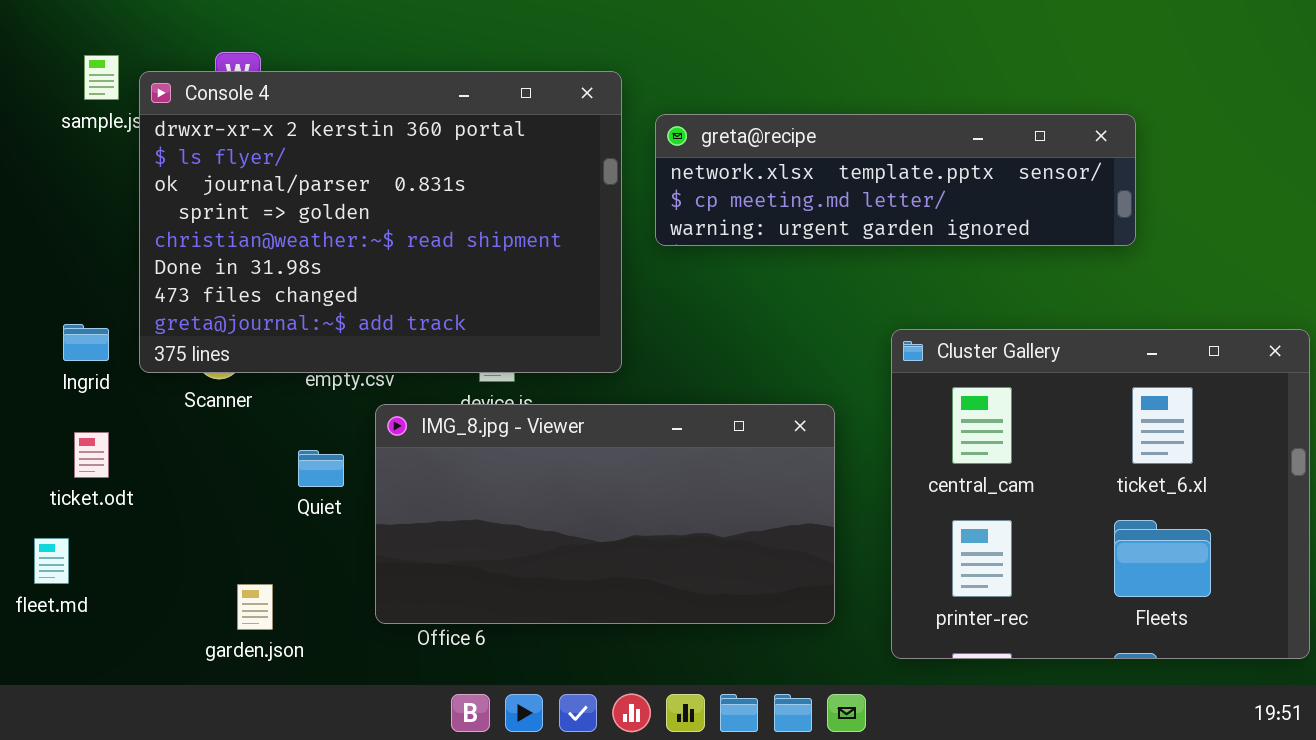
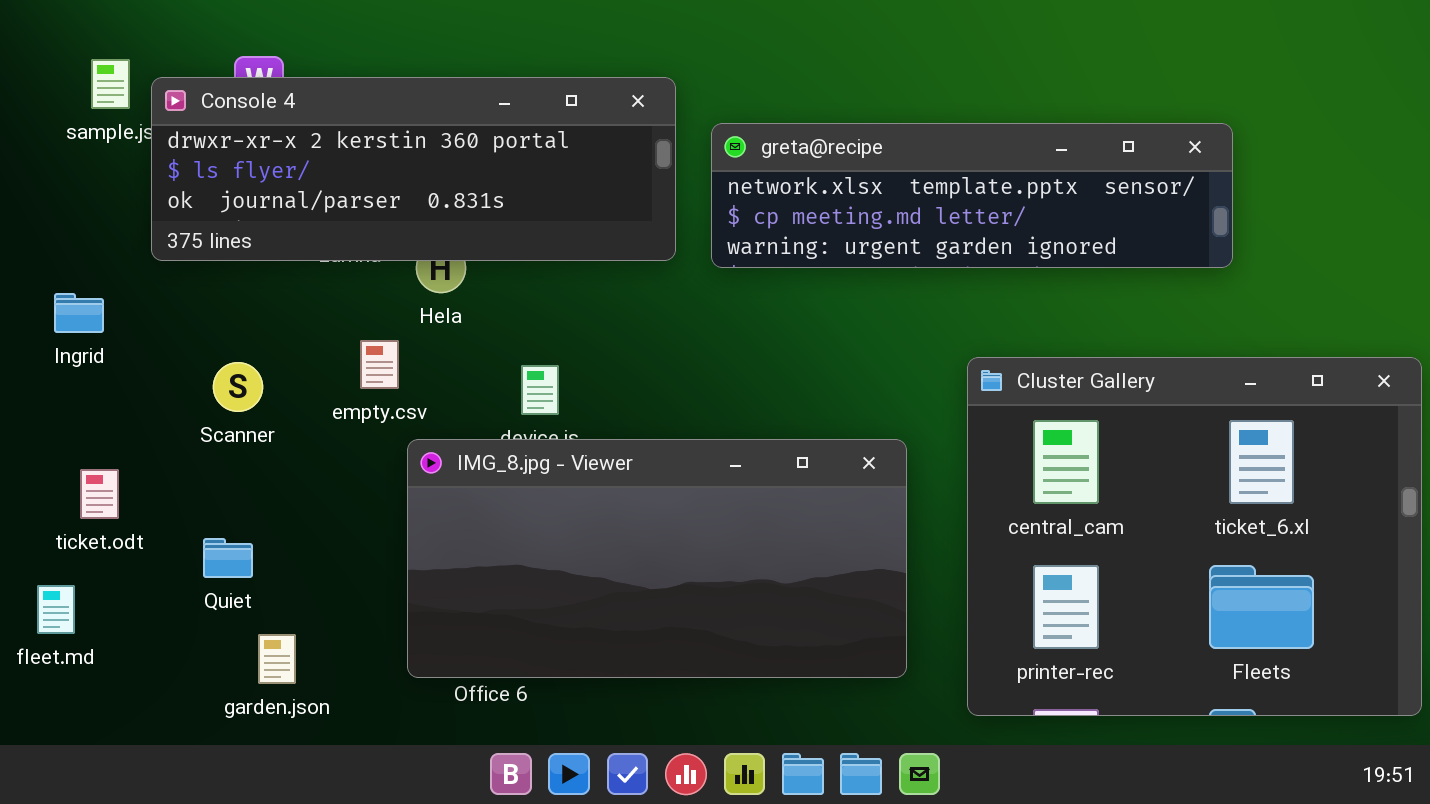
Console 4: [139,71,622,373] -> [151,77,676,261], resized
Ingrid: [63,324,109,361] -> [54,293,104,333], moved
Quiet: [298,450,344,487] -> [203,538,253,578], moved

